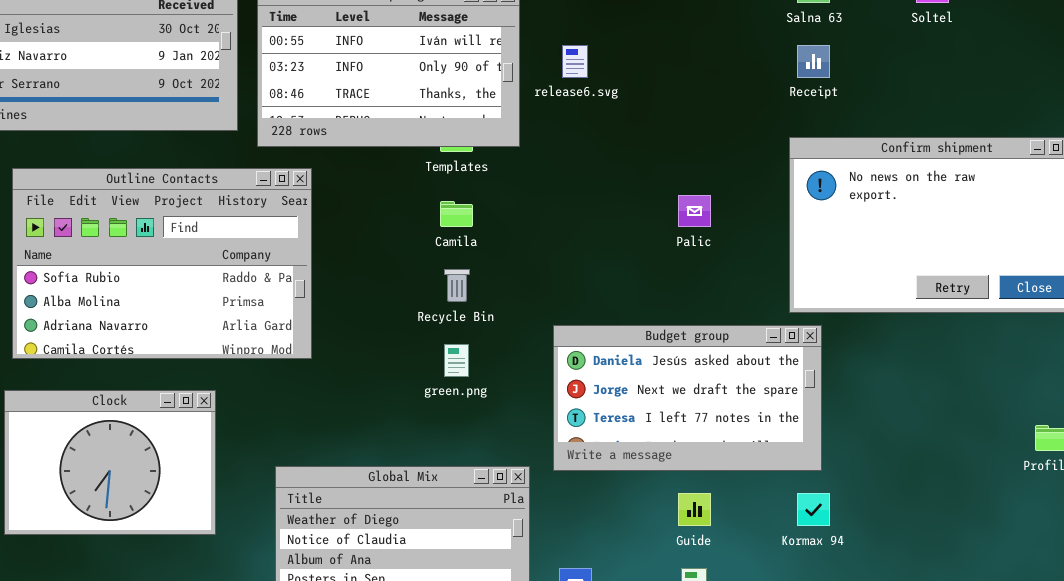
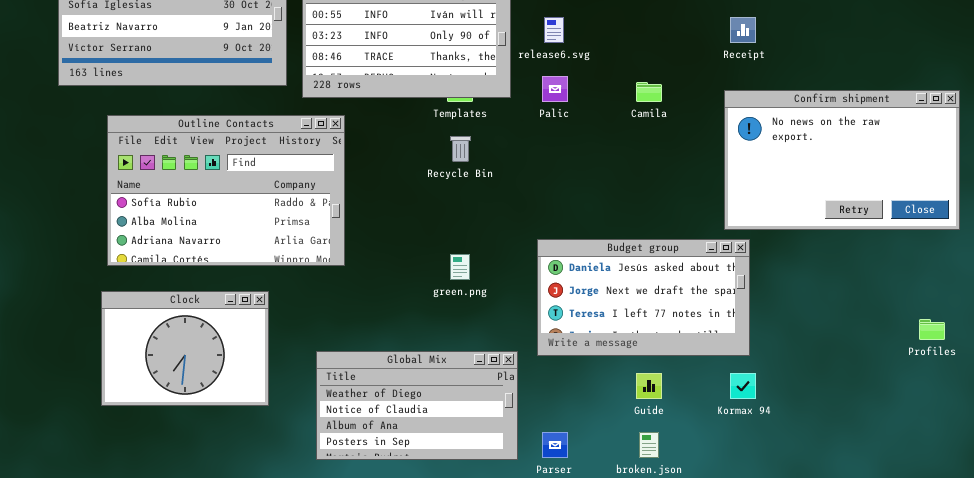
Palic: [678,195,711,227] -> [542,76,568,102], moved
Camila: [440,201,473,227] -> [636,82,662,102], moved
Recycle Bin: [444,269,470,302] -> [450,136,471,162], moved

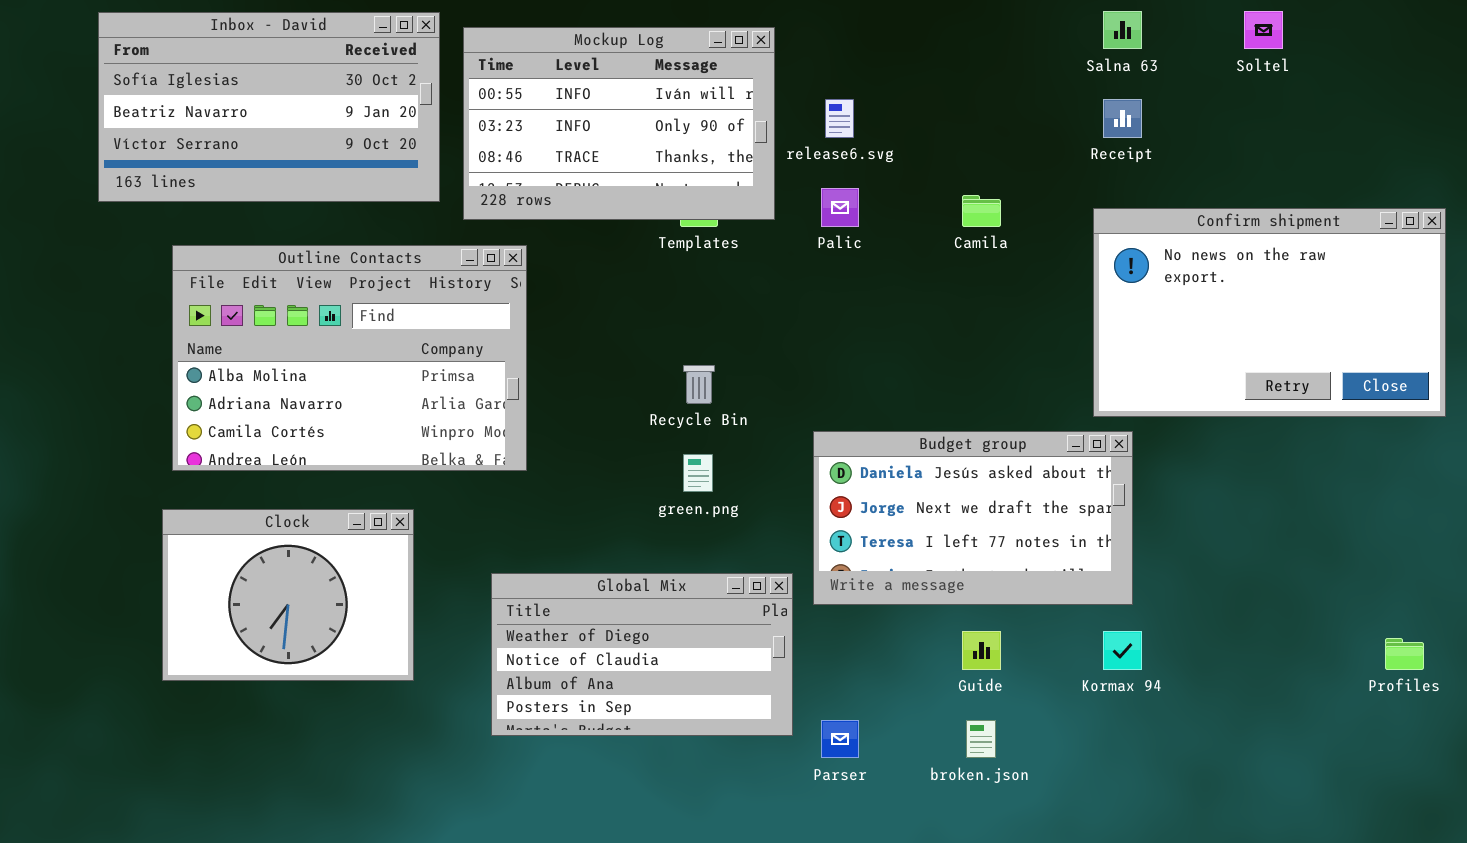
Outline Contacts: [107,115,345,266] -> [172,245,527,471], scrolled down 1 row
Recycle Bin: [450,136,471,162] -> [683,365,715,404], moved
Profiles: [919,319,945,340] -> [1385,638,1424,670], moved
Global Mix: [316,351,518,460] -> [491,573,793,736], moved

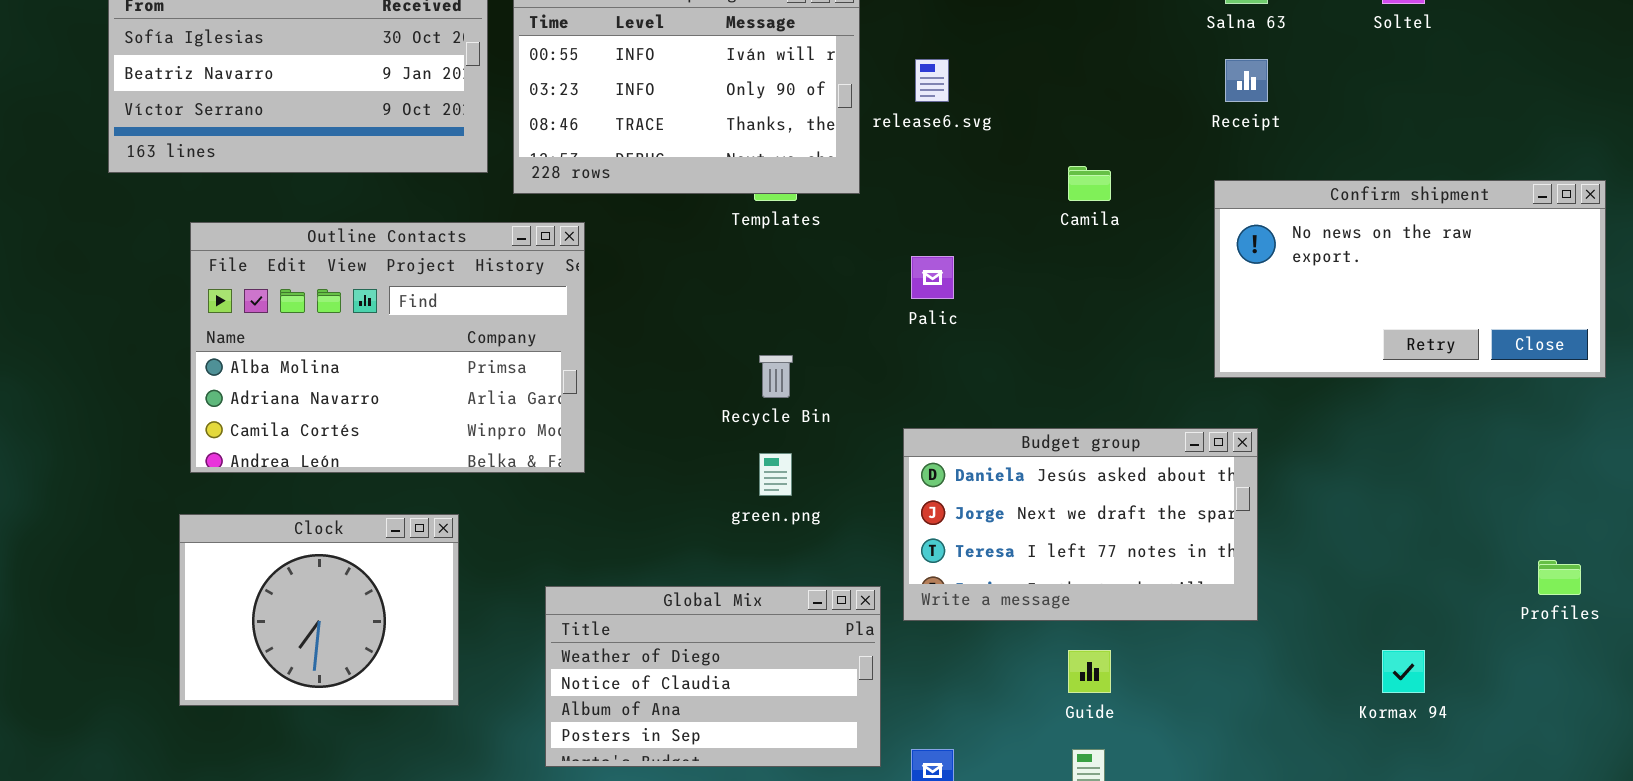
Palic: [821,188,859,227] -> [911,256,954,299], moved
Confirm shipment: [1093,208,1446,417] -> [1214,180,1606,378], resized
Kormax 94: [1103,631,1142,670] -> [1382,650,1425,693], moved
Profiles: [1385,638,1424,670] -> [1538,560,1581,595], moved

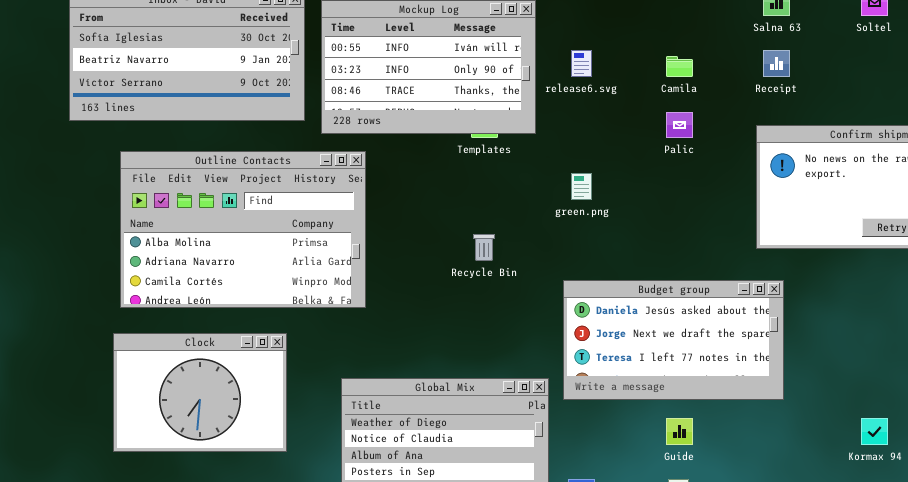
Camila: [1068,166,1111,201] -> [666,56,693,77], moved
Palic: [911,256,954,299] -> [666,112,693,138], moved
green.png: [759,453,792,496] -> [571,173,592,200], moved

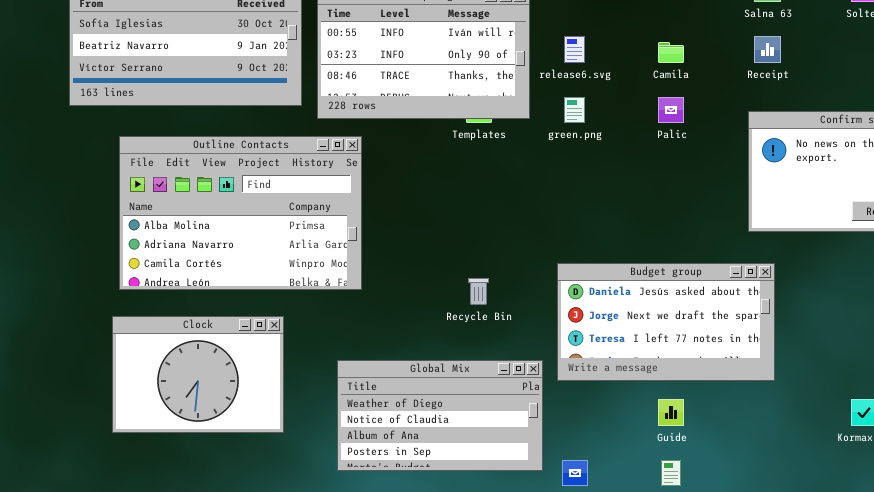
green.png: [571,173,592,200] -> [564,97,585,123], moved
Recycle Bin: [473,234,495,261] -> [468,278,489,305], moved

